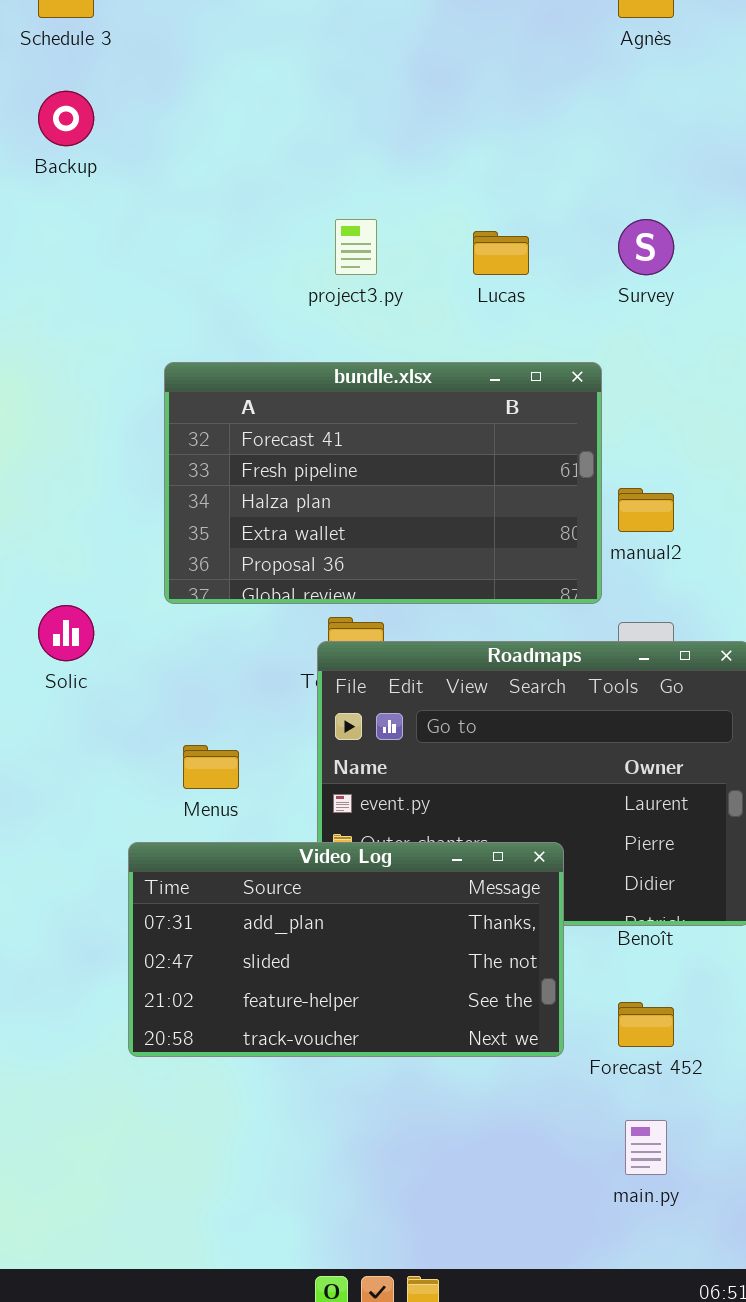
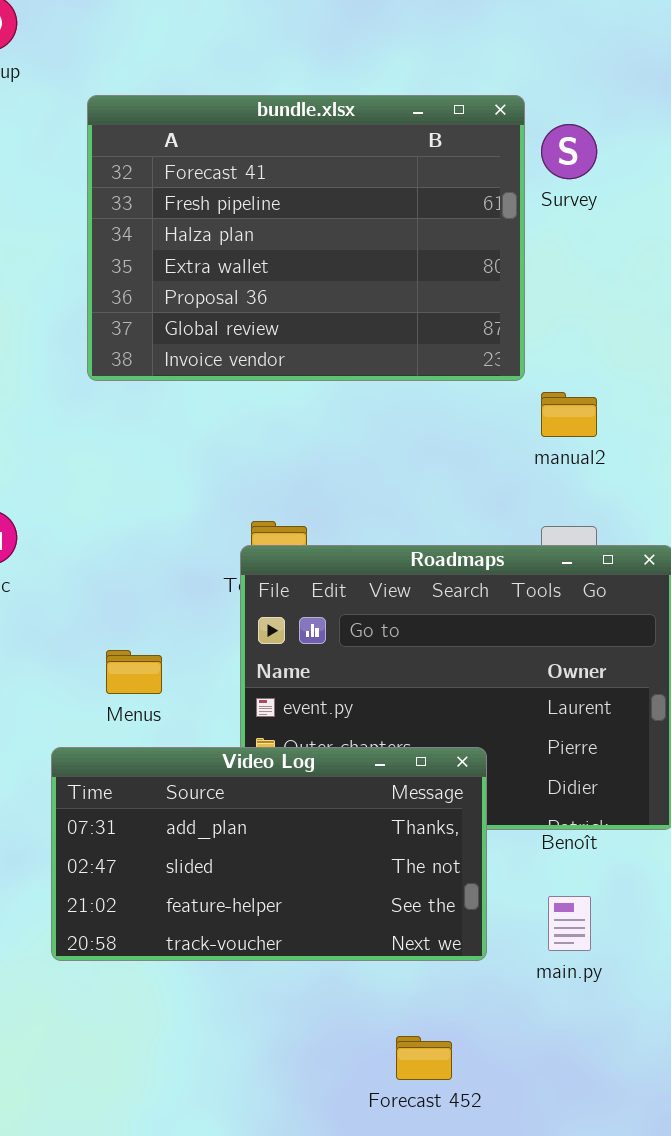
bundle.xlsx: [164,362,602,604] -> [87,95,525,381], moved, resized
Forecast 452: [618,1002,674,1047] -> [396,1036,452,1080], moved
main.py: [625,1120,667,1175] -> [548,896,591,951], moved

